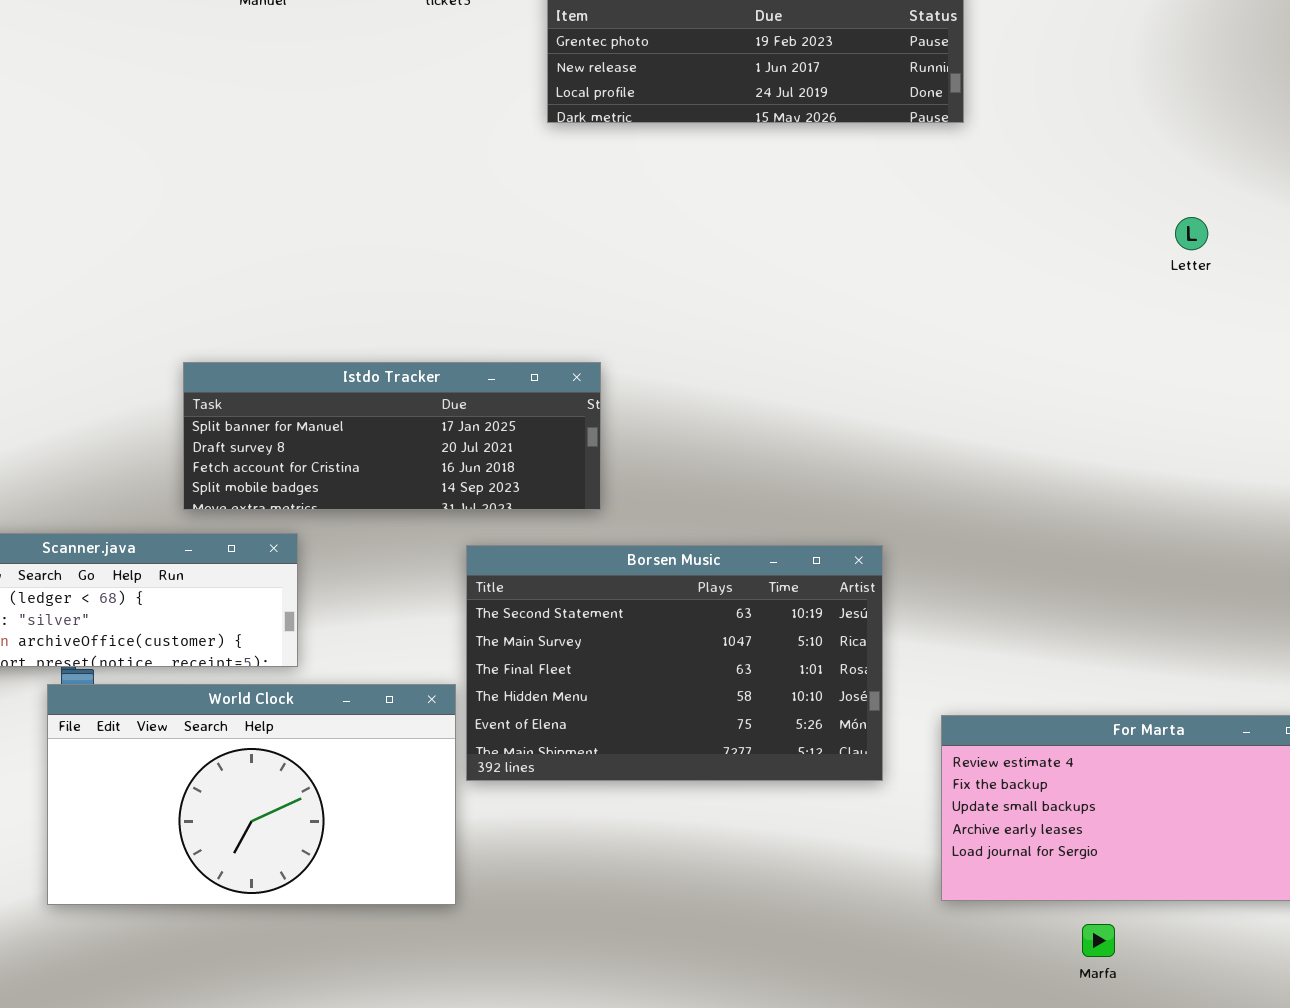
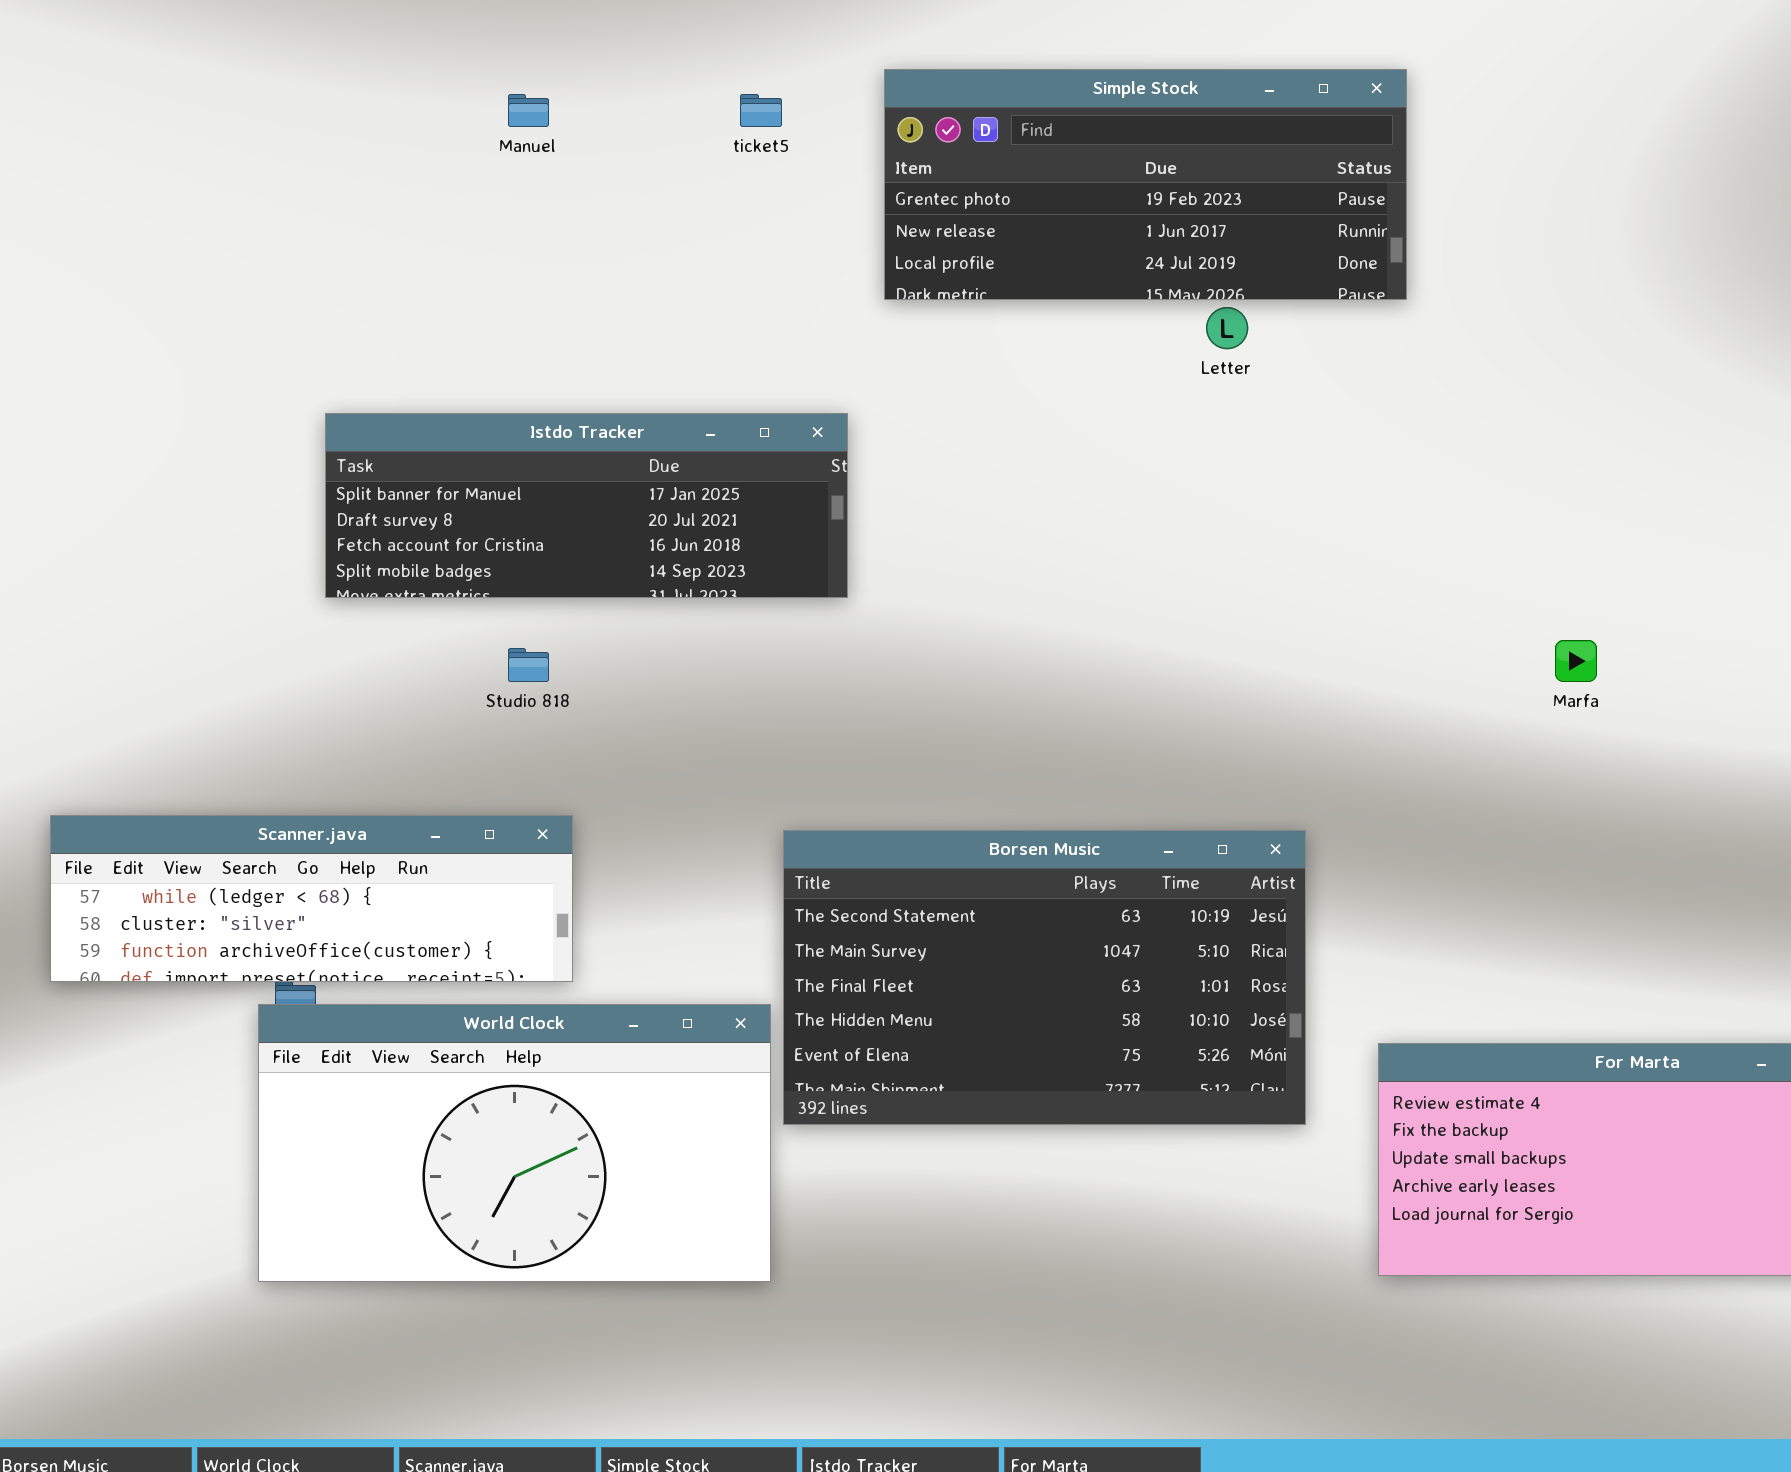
Letter: [1175,217,1208,250] -> [1206,307,1248,349], moved
Istdo Tracker: [183,362,601,510] -> [325,413,848,598], moved
Marfa: [1082,924,1115,957] -> [1555,640,1597,682], moved

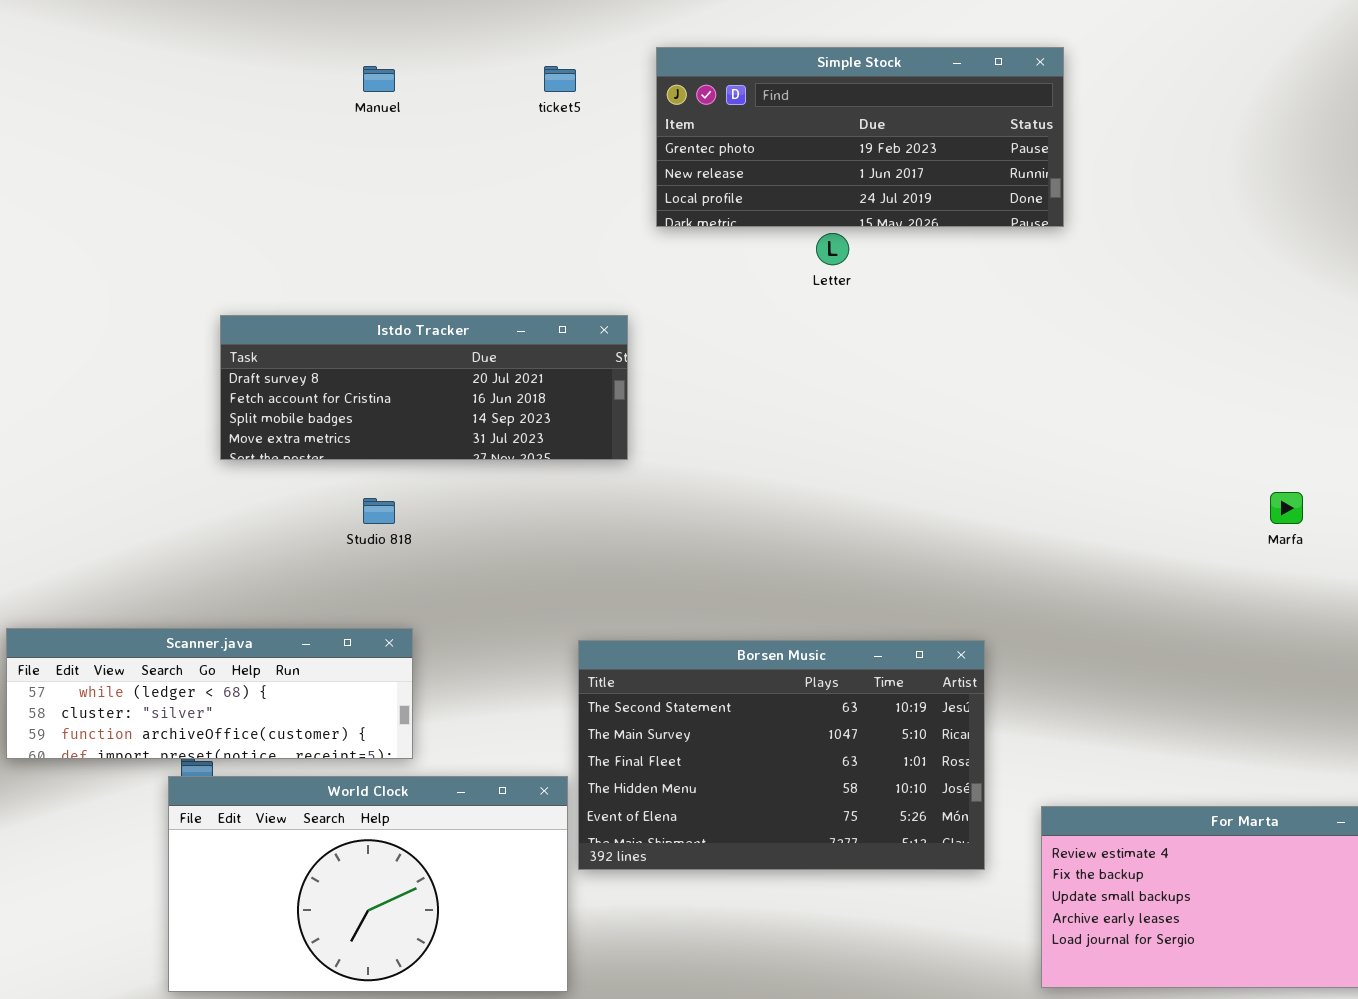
Letter: [1206,307,1248,349] -> [816,233,849,265], moved
Istdo Tracker: [325,413,848,598] -> [220,315,628,460], scrolled down 1 row
Marfa: [1555,640,1597,682] -> [1270,492,1303,524], moved

